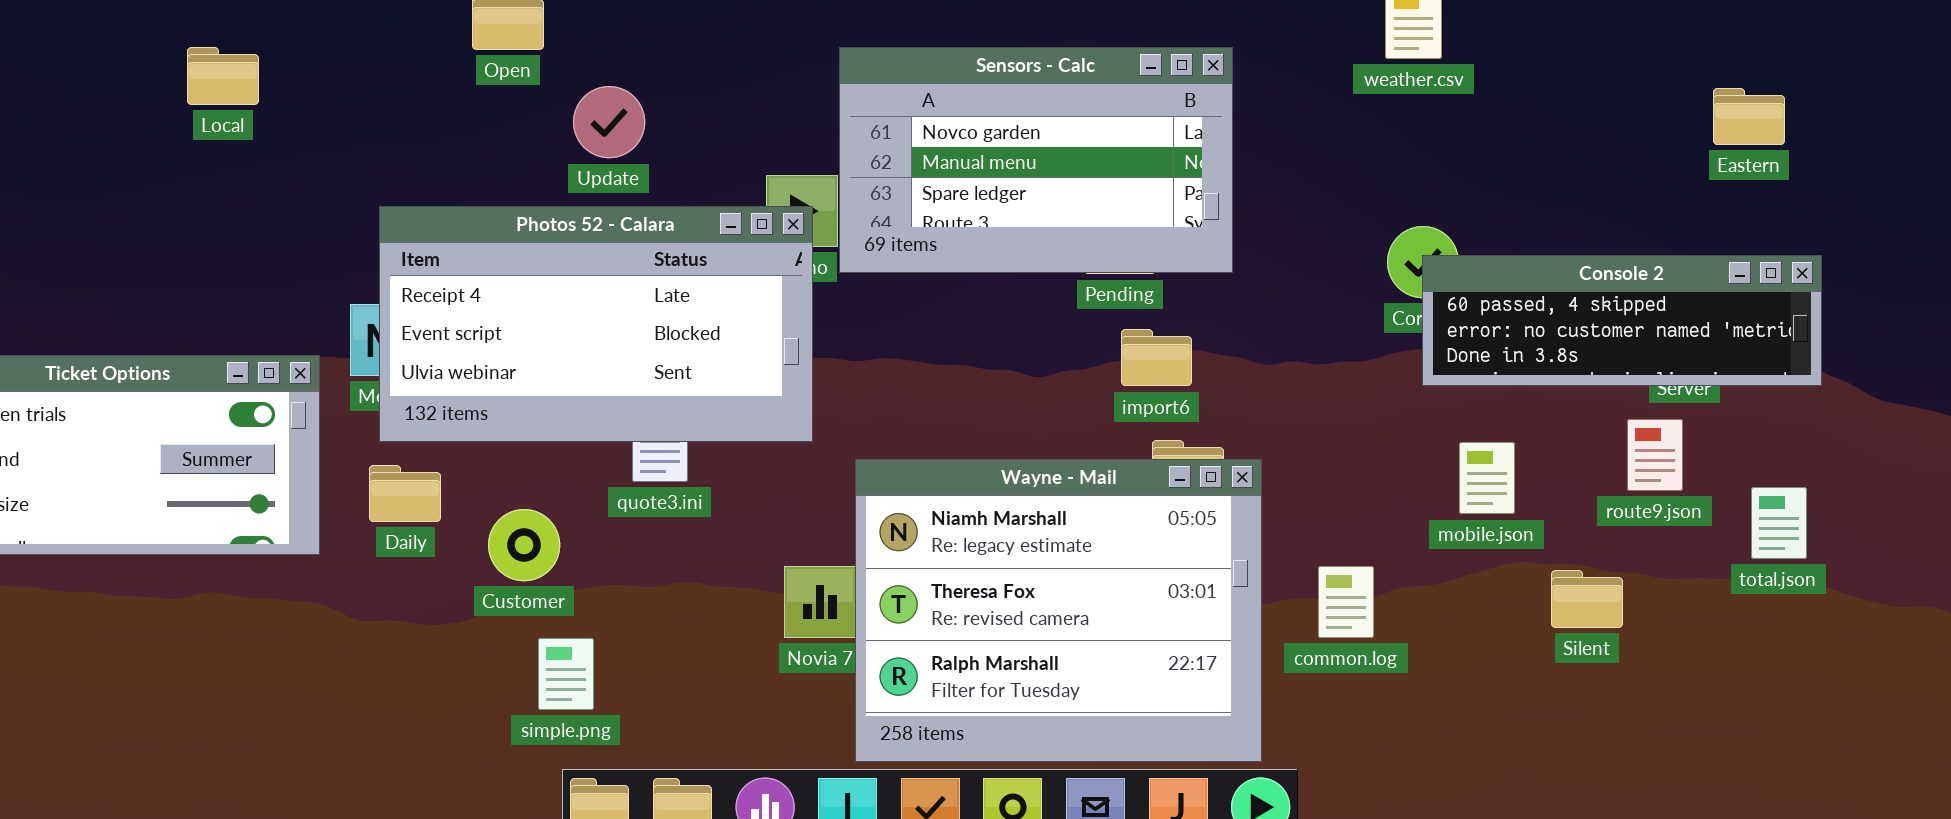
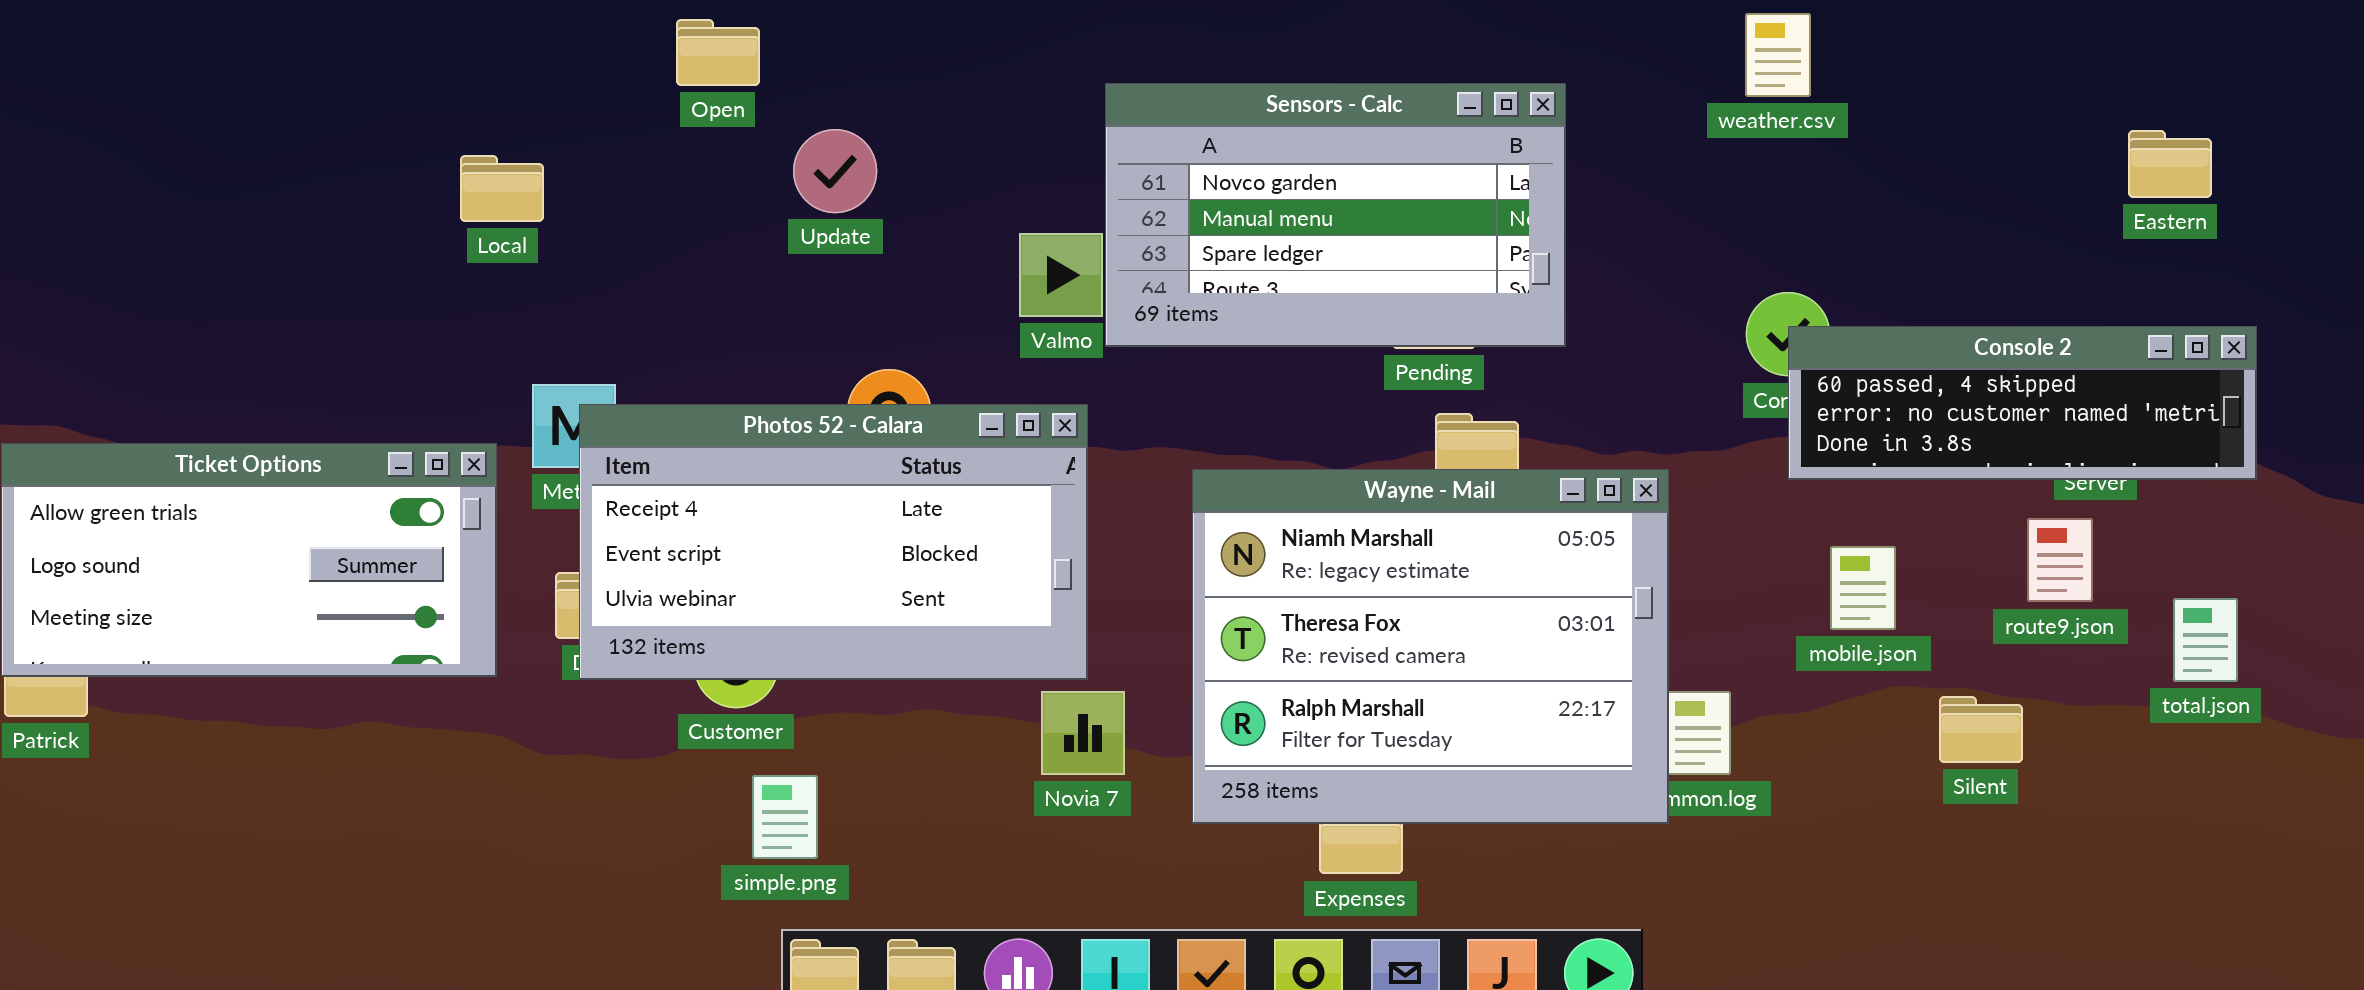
Local: [187,47,259,105] -> [460,155,544,222], moved
Photos 52 - Calara: [379,206,813,442] -> [579,404,1088,680], moved
Wayne - Mail: [855,459,1262,762] -> [1192,469,1669,824], moved

